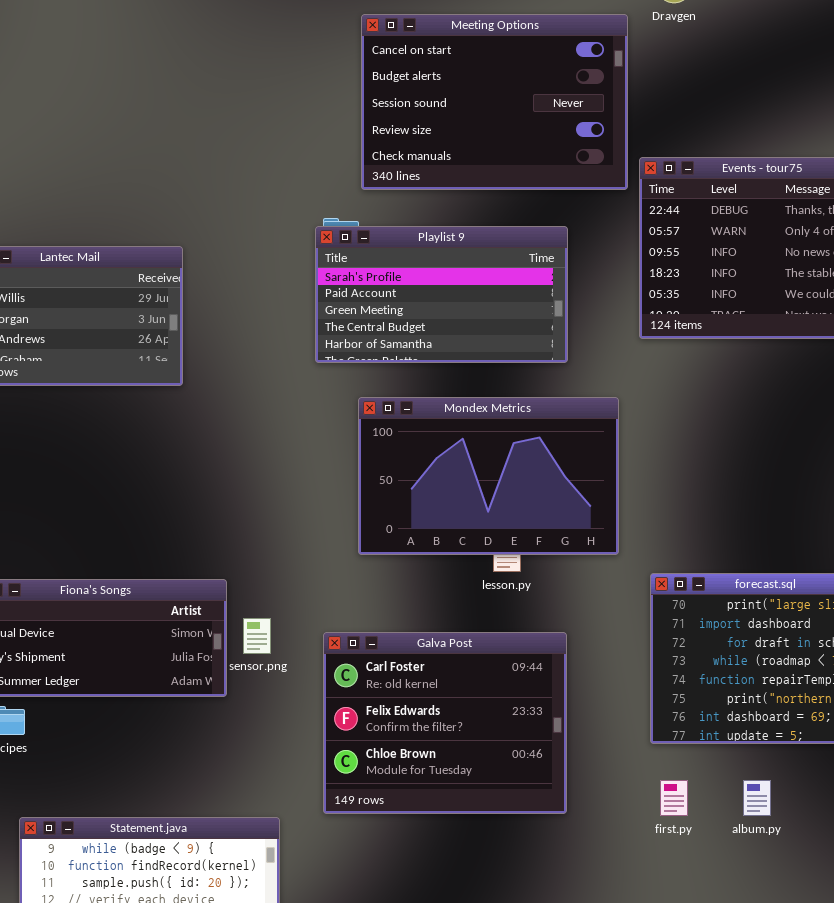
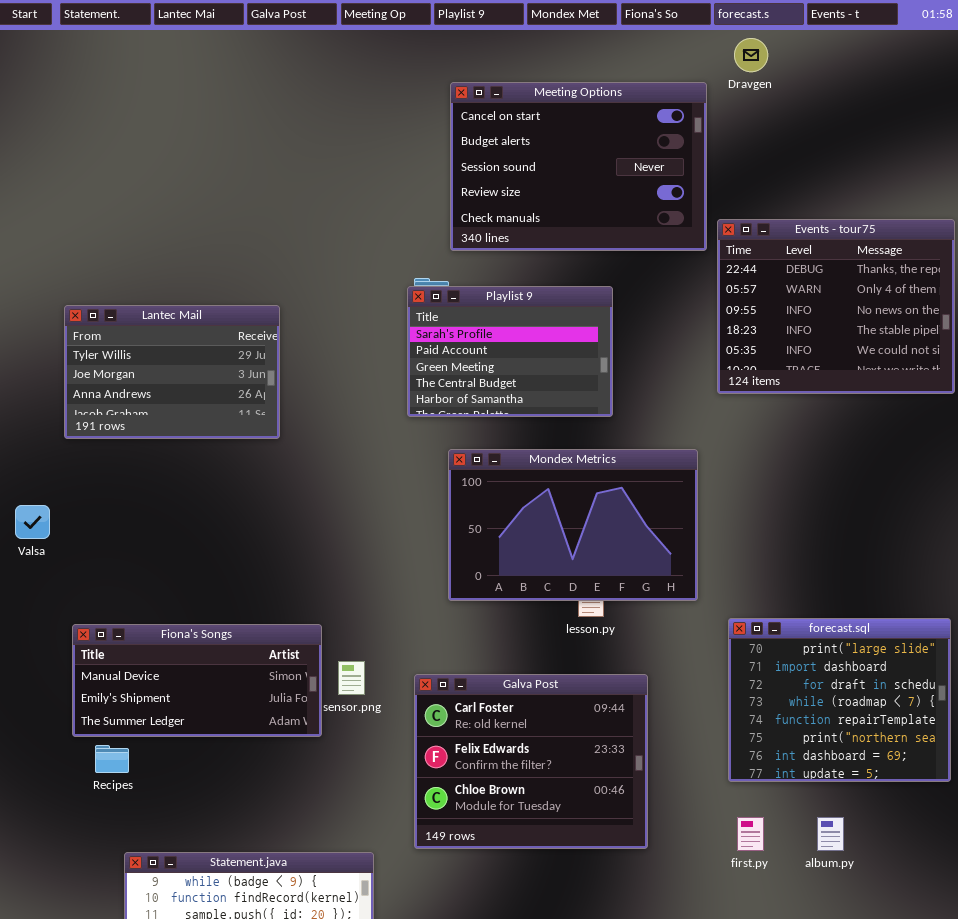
Playlist 9: [315,226,568,363] -> [407,286,613,417], resized

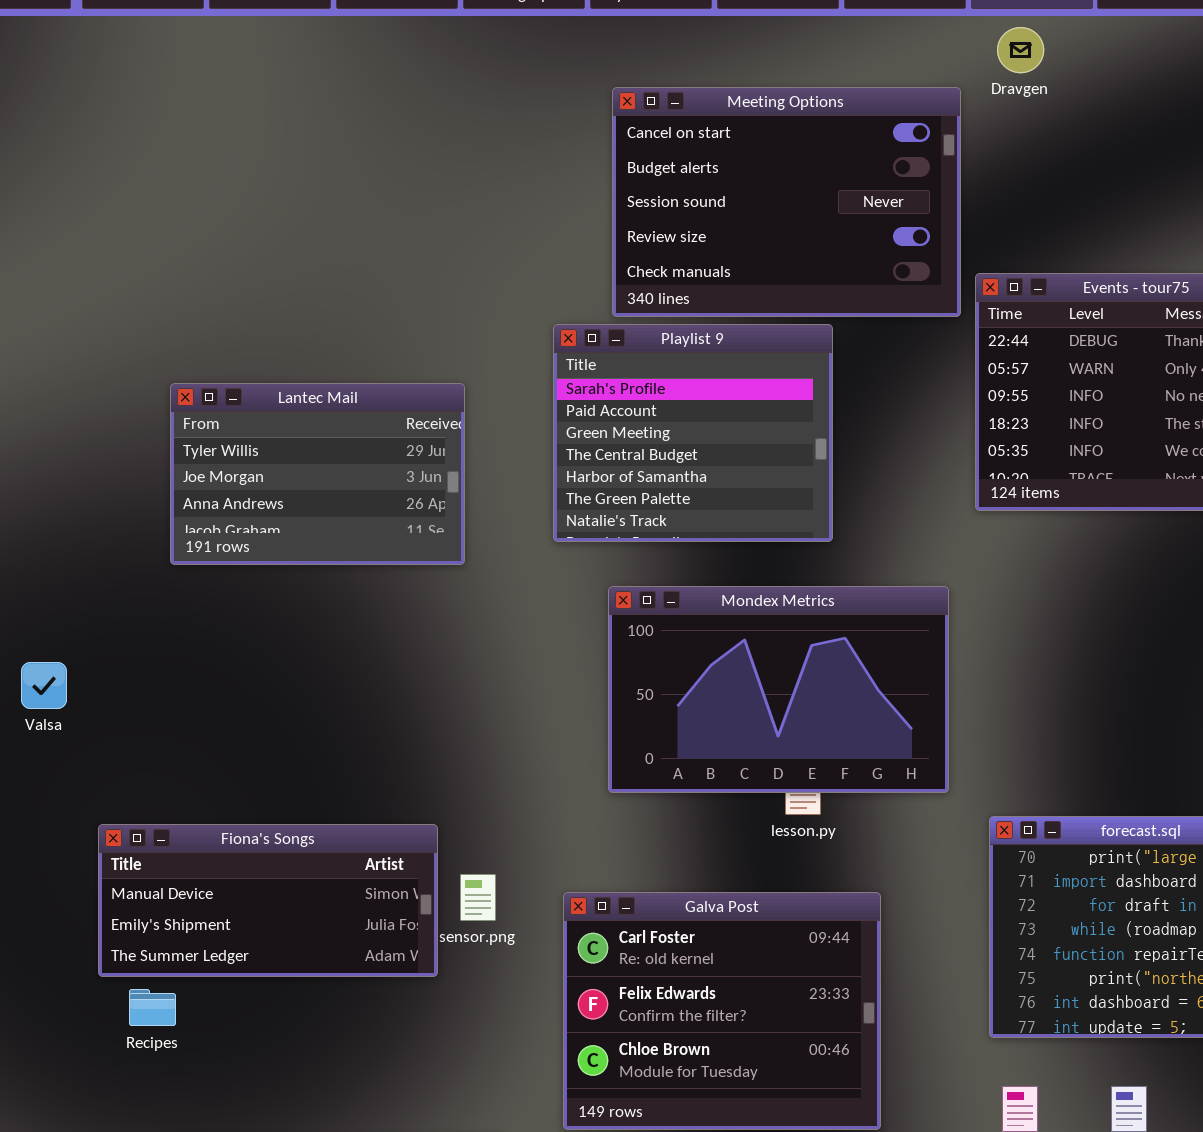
Playlist 9: [407,286,613,417] -> [553,324,833,542], resized
Lantec Mail: [64,305,280,439] -> [170,383,465,565], moved

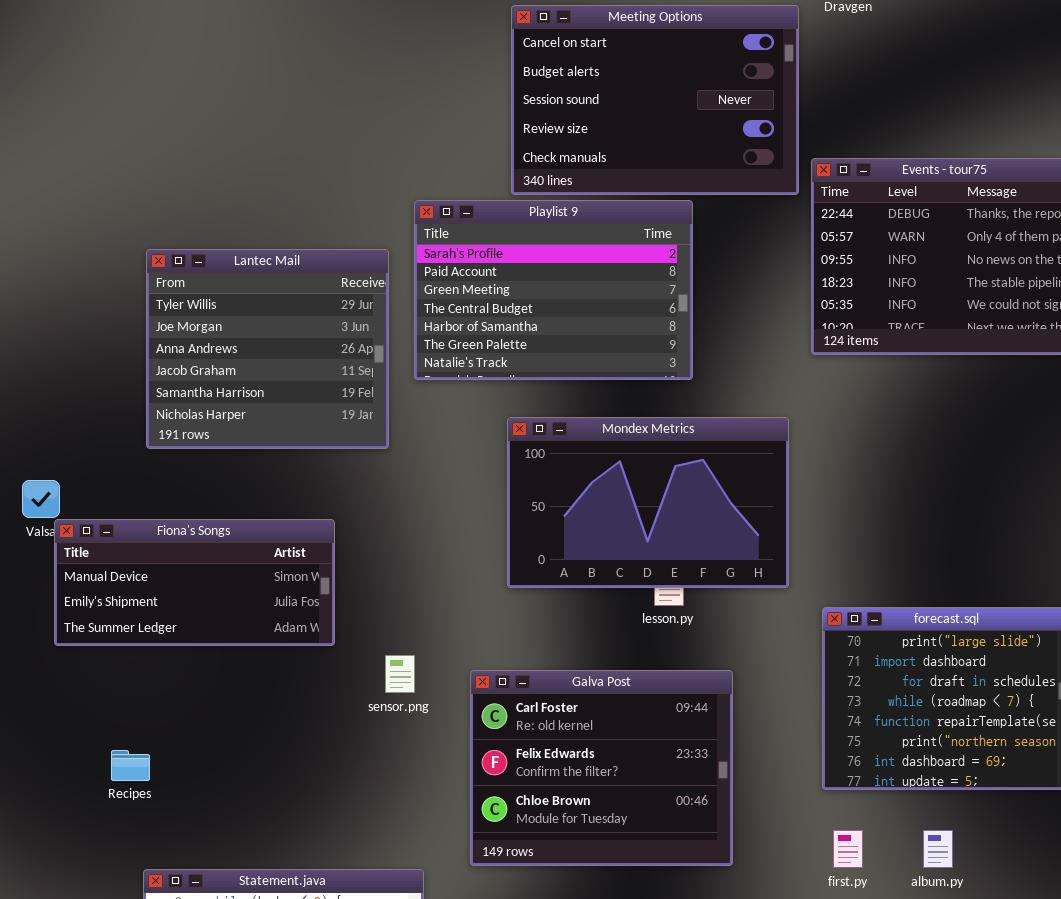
Playlist 9: [553,324,833,542] -> [414,200,693,380], resized
Lantec Mail: [170,383,465,565] -> [146,249,389,449], resized
Fiona's Songs: [98,824,438,977] -> [54,519,335,646], moved

